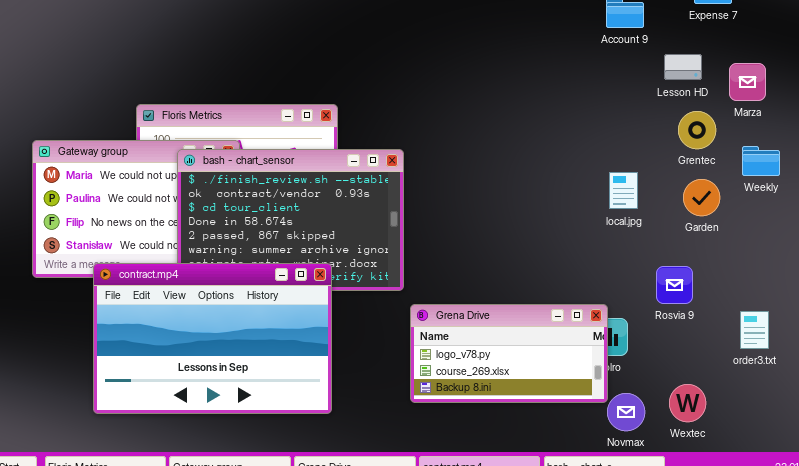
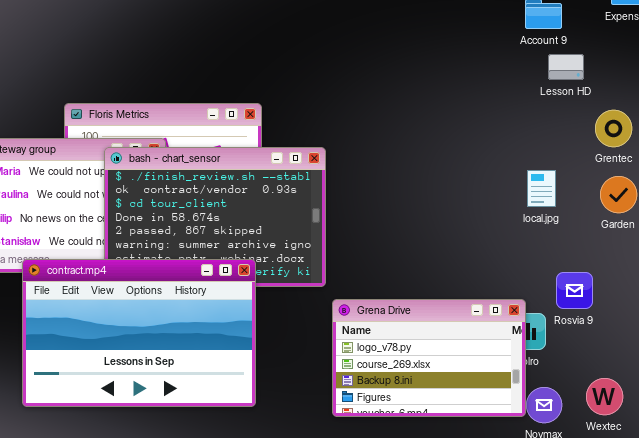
Lesson HD: [664,54,702,80] -> [548,54,584,80], moved
Rosvia 9: [656,266,693,304] -> [556,272,593,309], moved
Grena Drive: [410,304,608,403] -> [332,299,526,417], resized

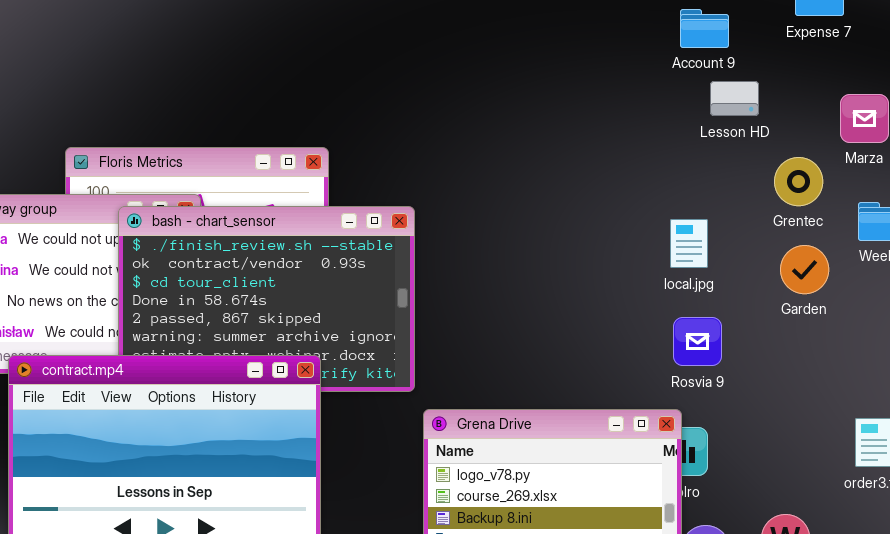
local.jpg: [527,170,556,207] -> [670,219,708,268], moved
Rosvia 9: [556,272,593,309] -> [673,317,722,366], moved

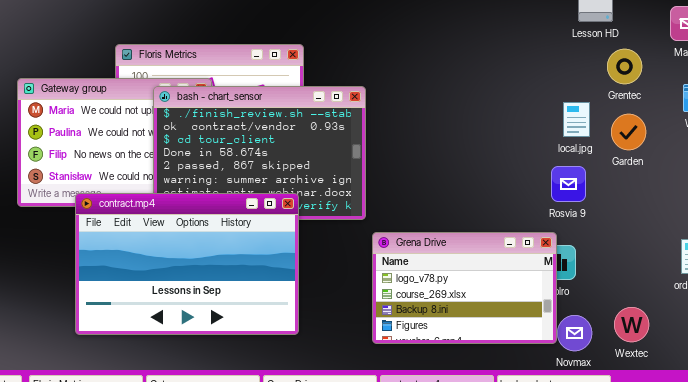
Grentec: [774,157,823,206] -> [607,49,642,84], moved
local.jpg: [670,219,708,268] -> [563,102,590,137], moved
Garden: [780,245,829,294] -> [611,114,646,150], moved

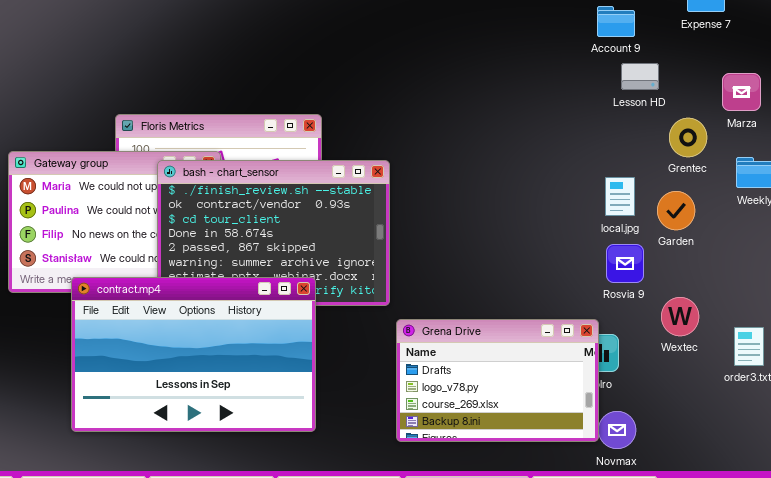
Grentec: [607,49,642,84] -> [669,118,707,157], moved
Rosvia 9: [551,166,586,202] -> [606,244,644,283], moved
Grena Drive: [372,232,557,344] -> [396,319,599,442], scrolled up 1 row
Wextec: [614,307,649,342] -> [661,297,699,336], moved

